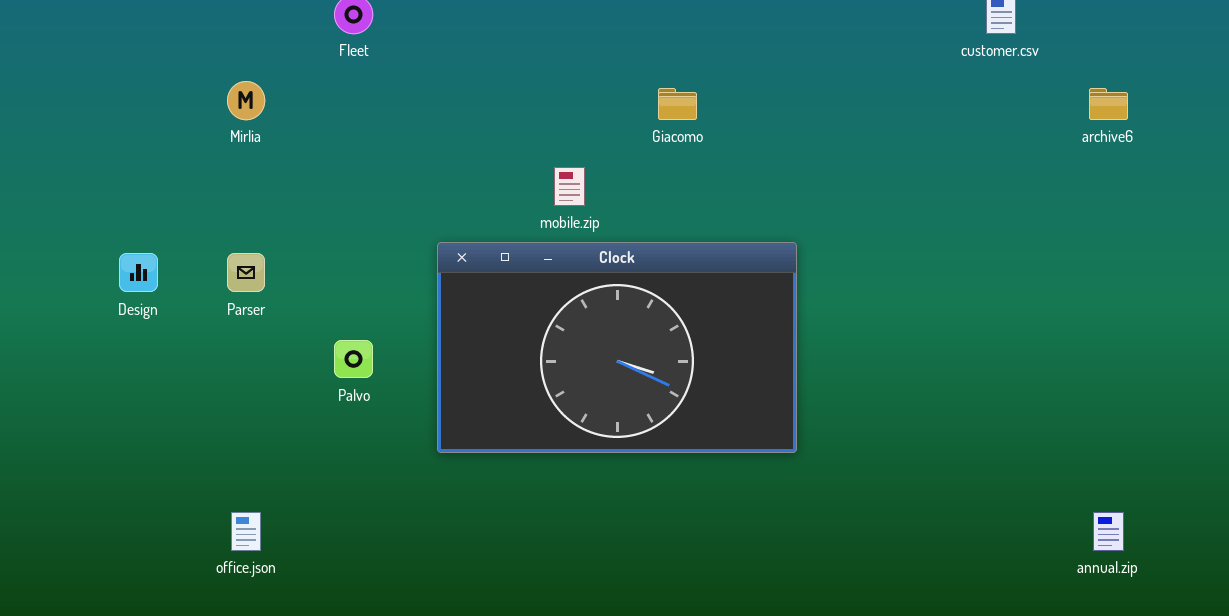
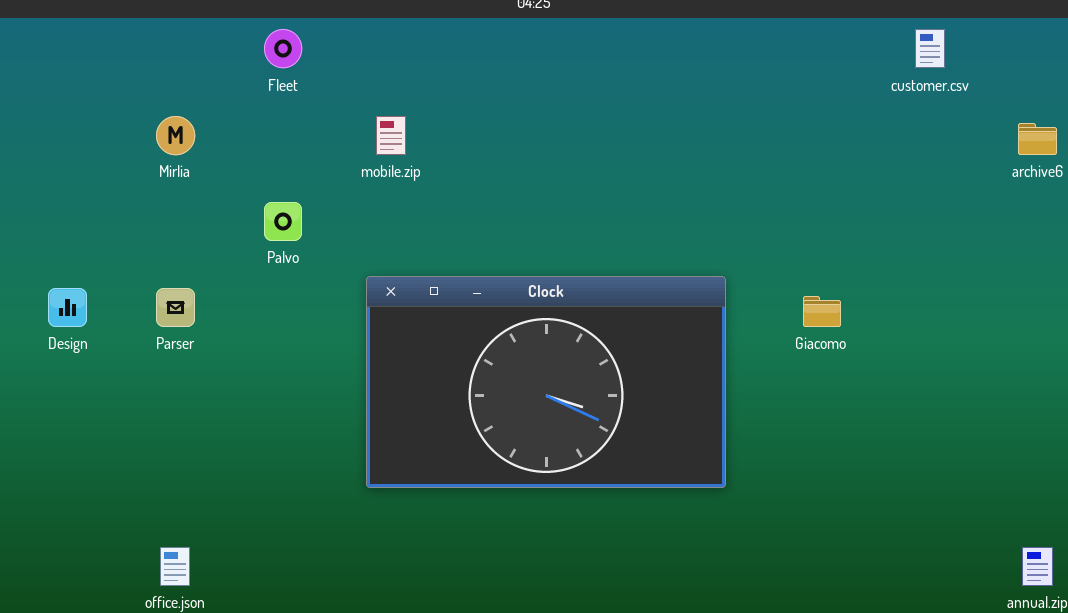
Giacomo: [658,88,697,120] -> [803,296,841,327], moved
mobile.zip: [554,167,585,206] -> [376,116,406,155], moved
Palvo: [334,340,373,378] -> [264,202,302,241], moved

